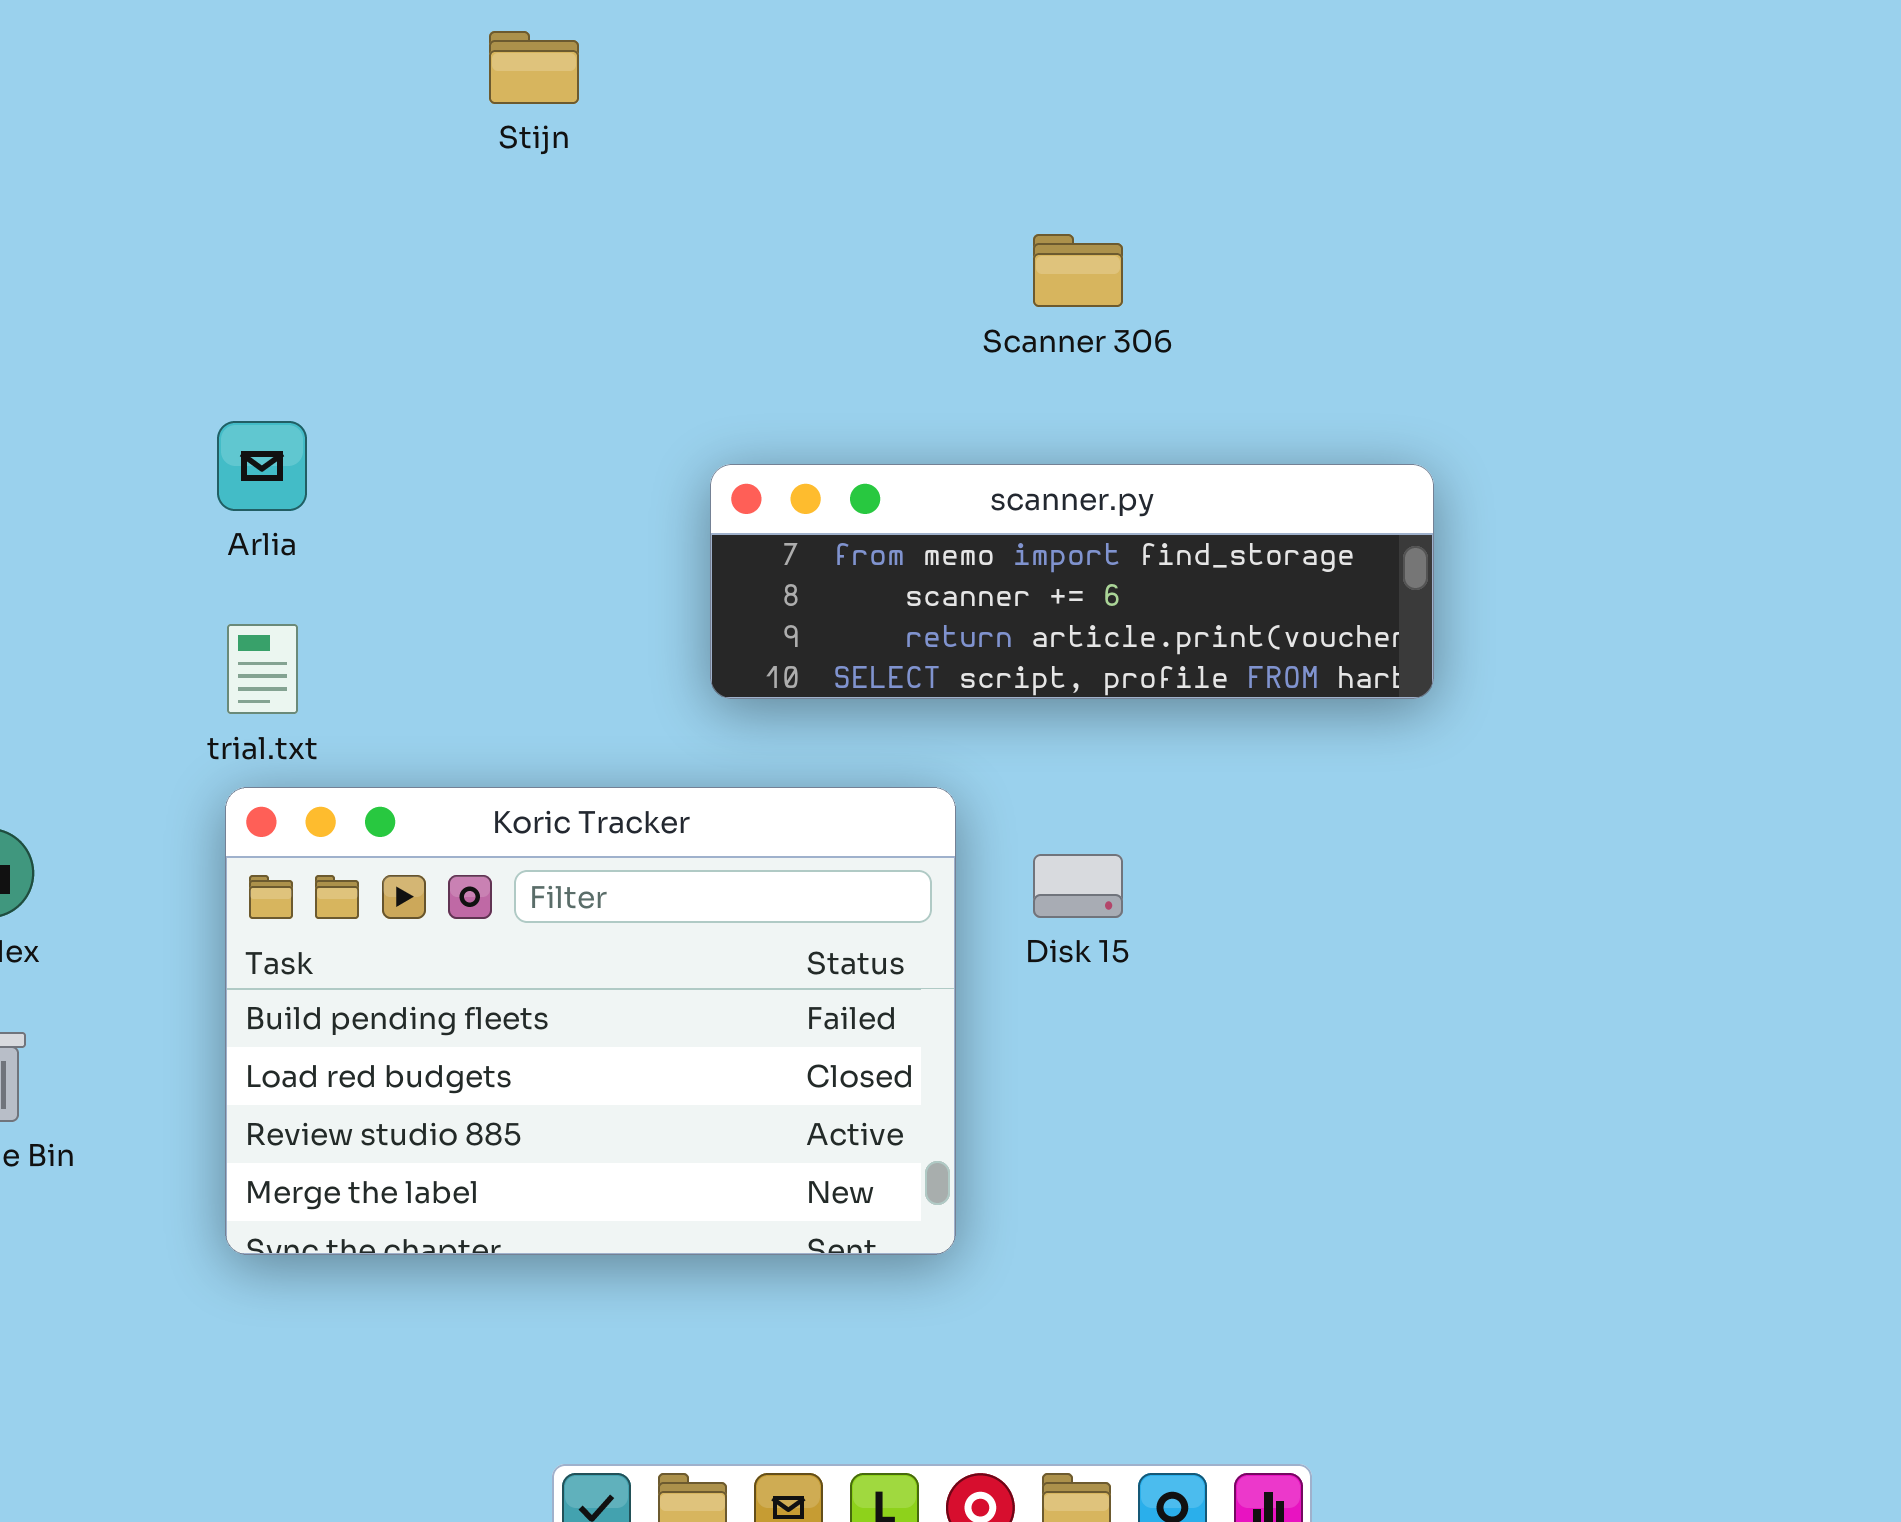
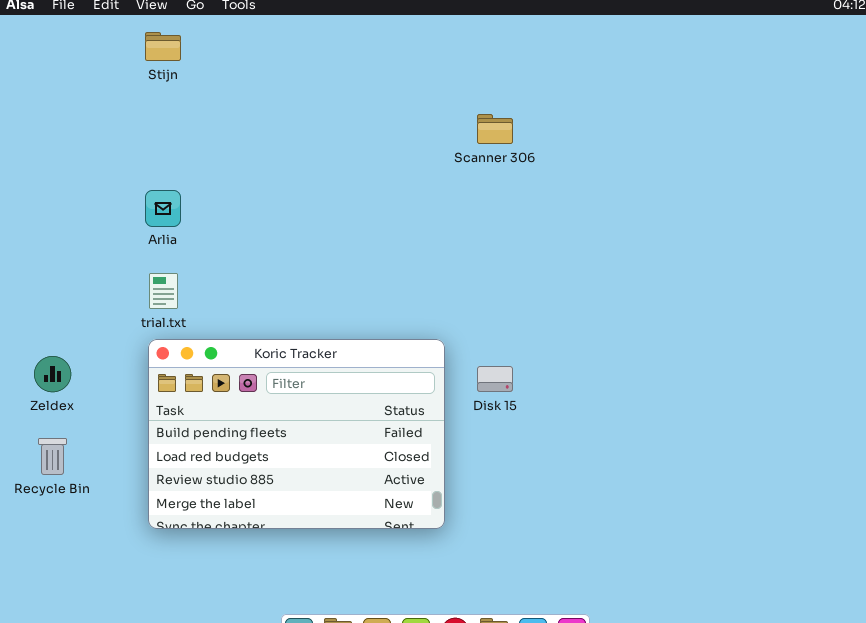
Stijn: [489,31,579,104] -> [145,32,181,61], moved
scanner.py: [710,464,1434,699] -> none, closed

